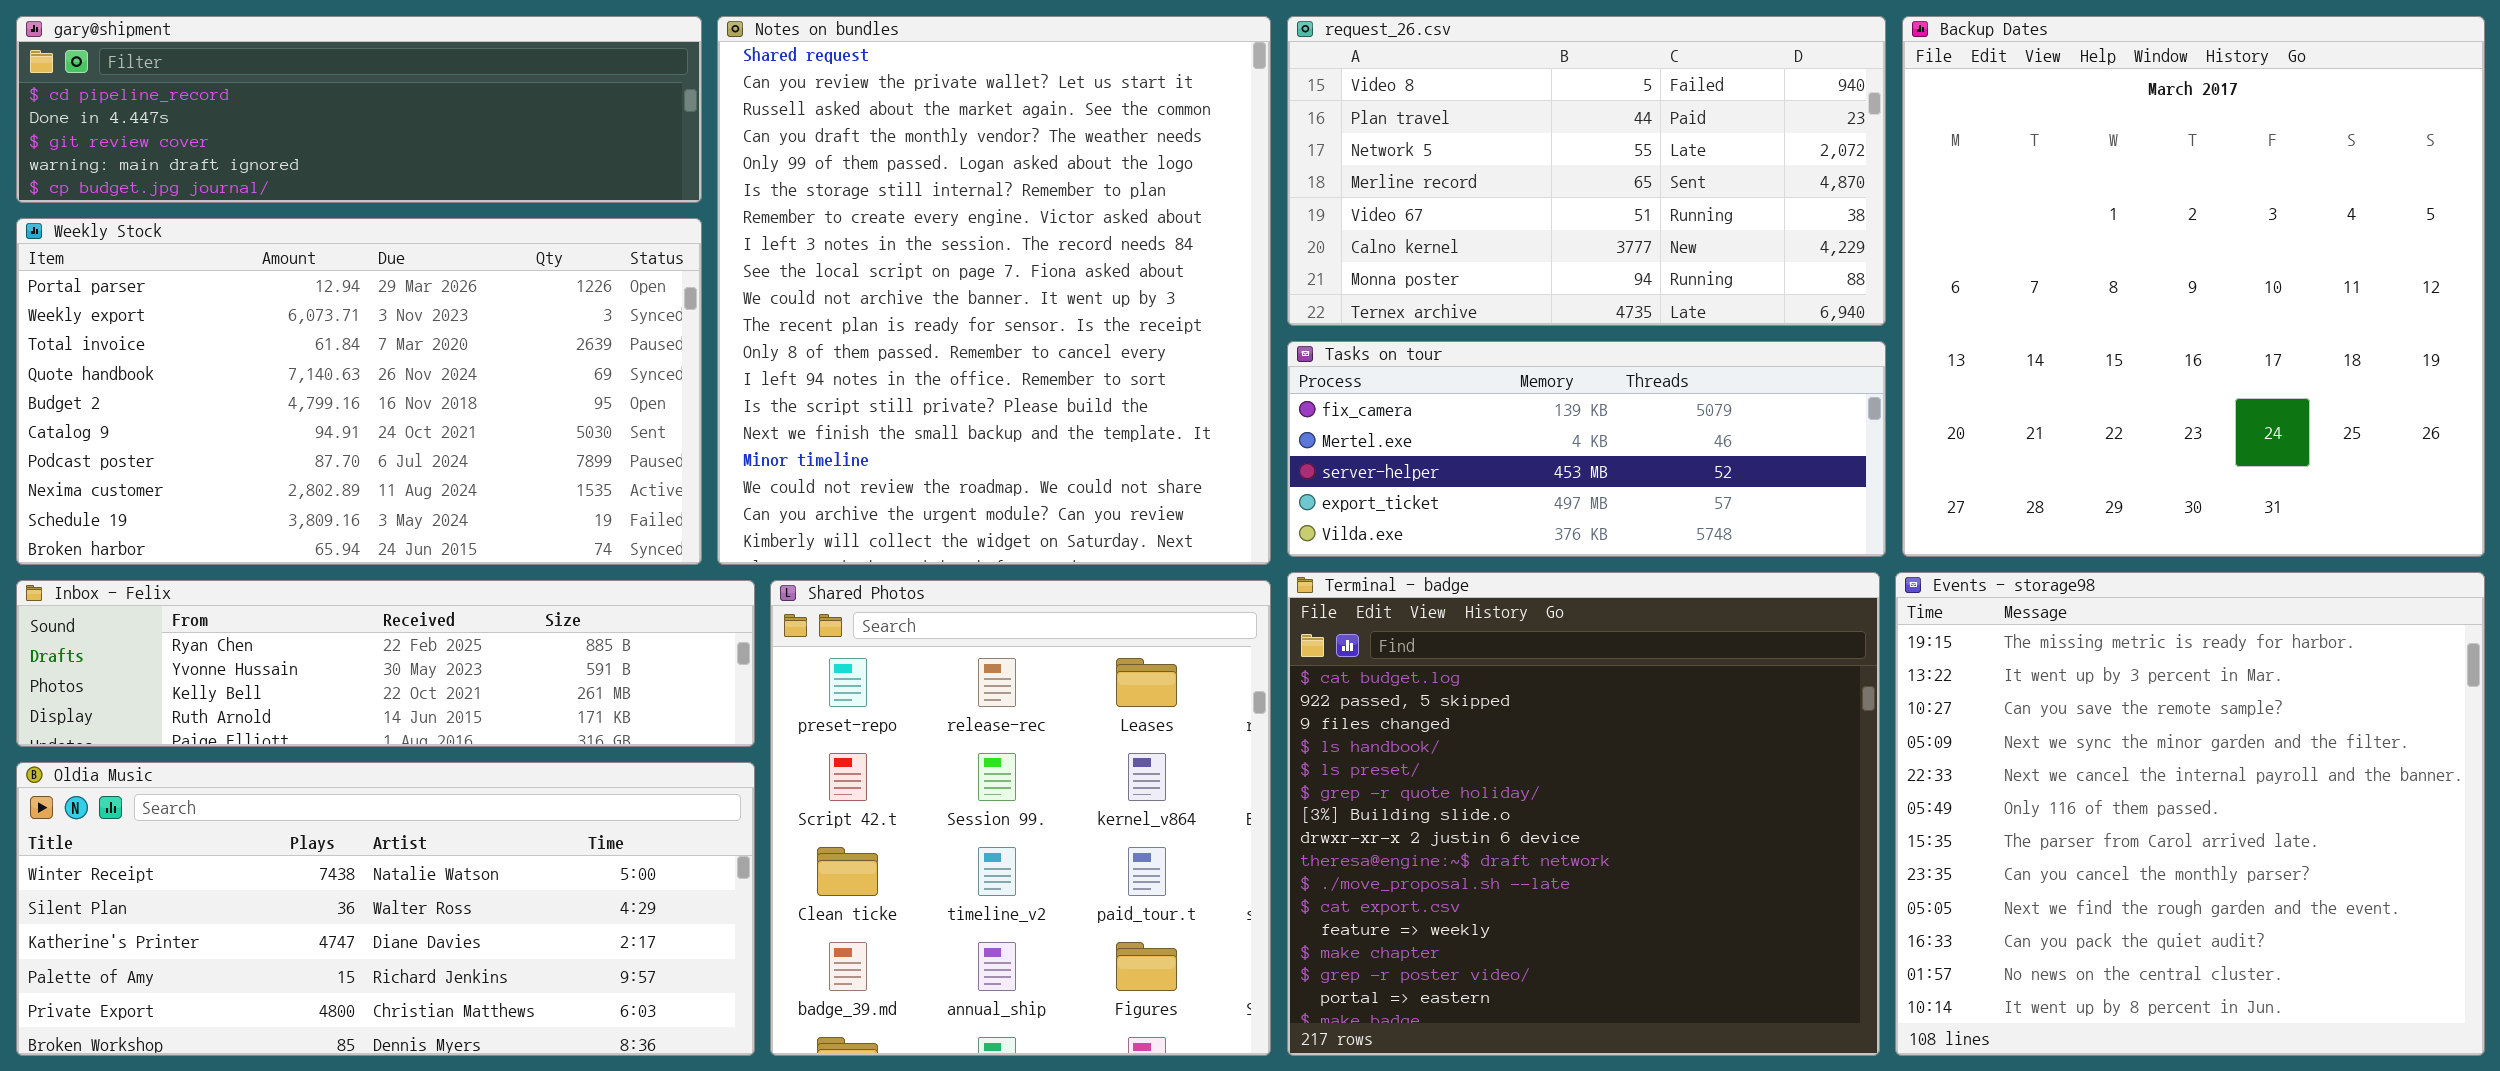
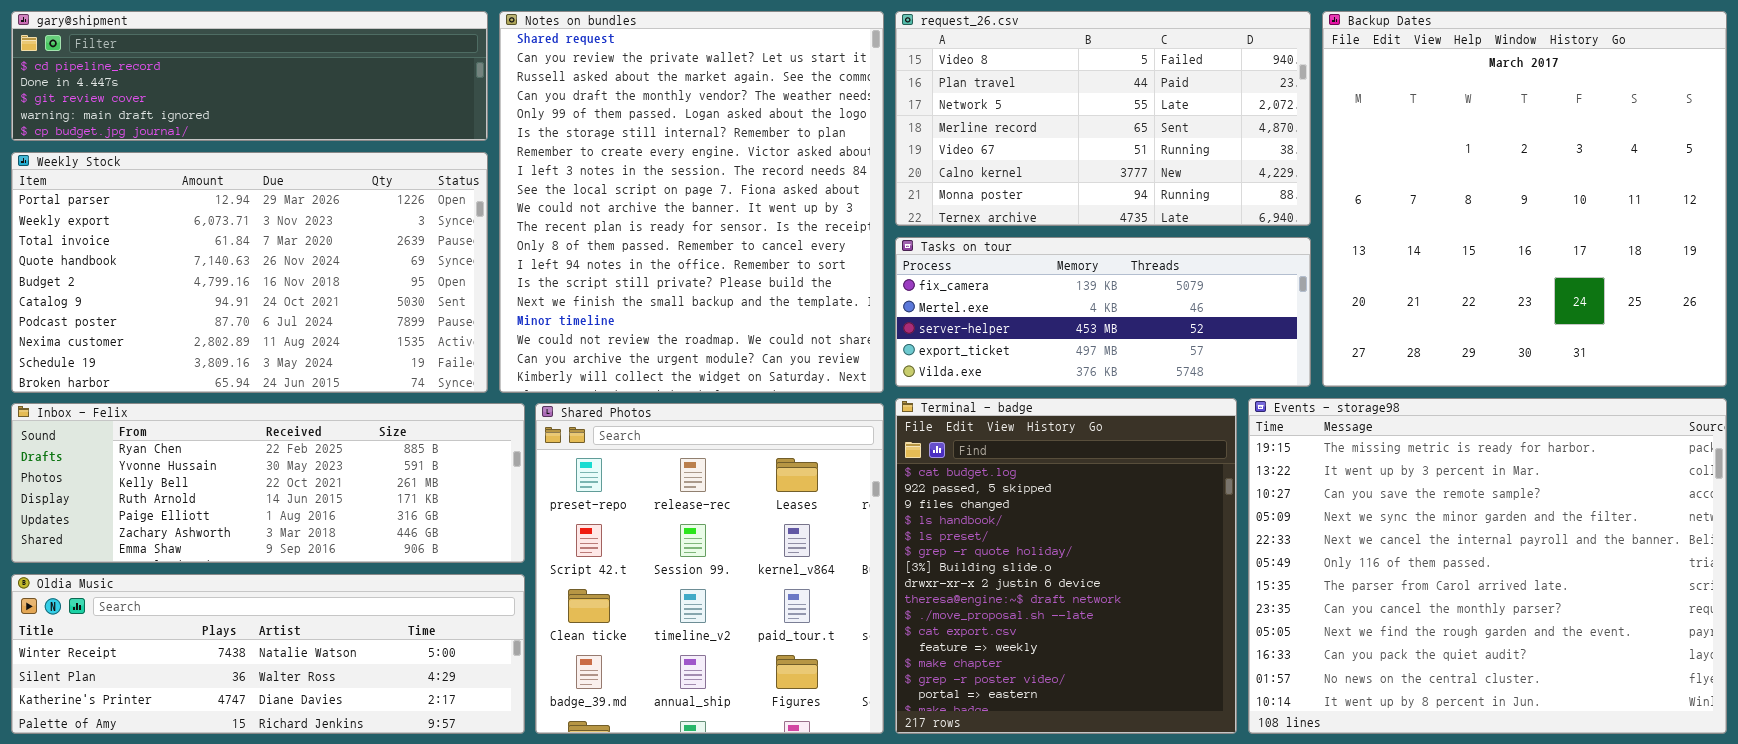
Terminal - badge: [1287,572,1880,1056] -> [895,398,1237,734], resized
Events - storage98: [1895,572,2485,1056] -> [1248,398,1727,734], resized
Inbox - Felix: [16,580,755,747] -> [11,403,525,563], resized
Oldia Music: [16,762,755,1056] -> [11,574,525,734], resized

